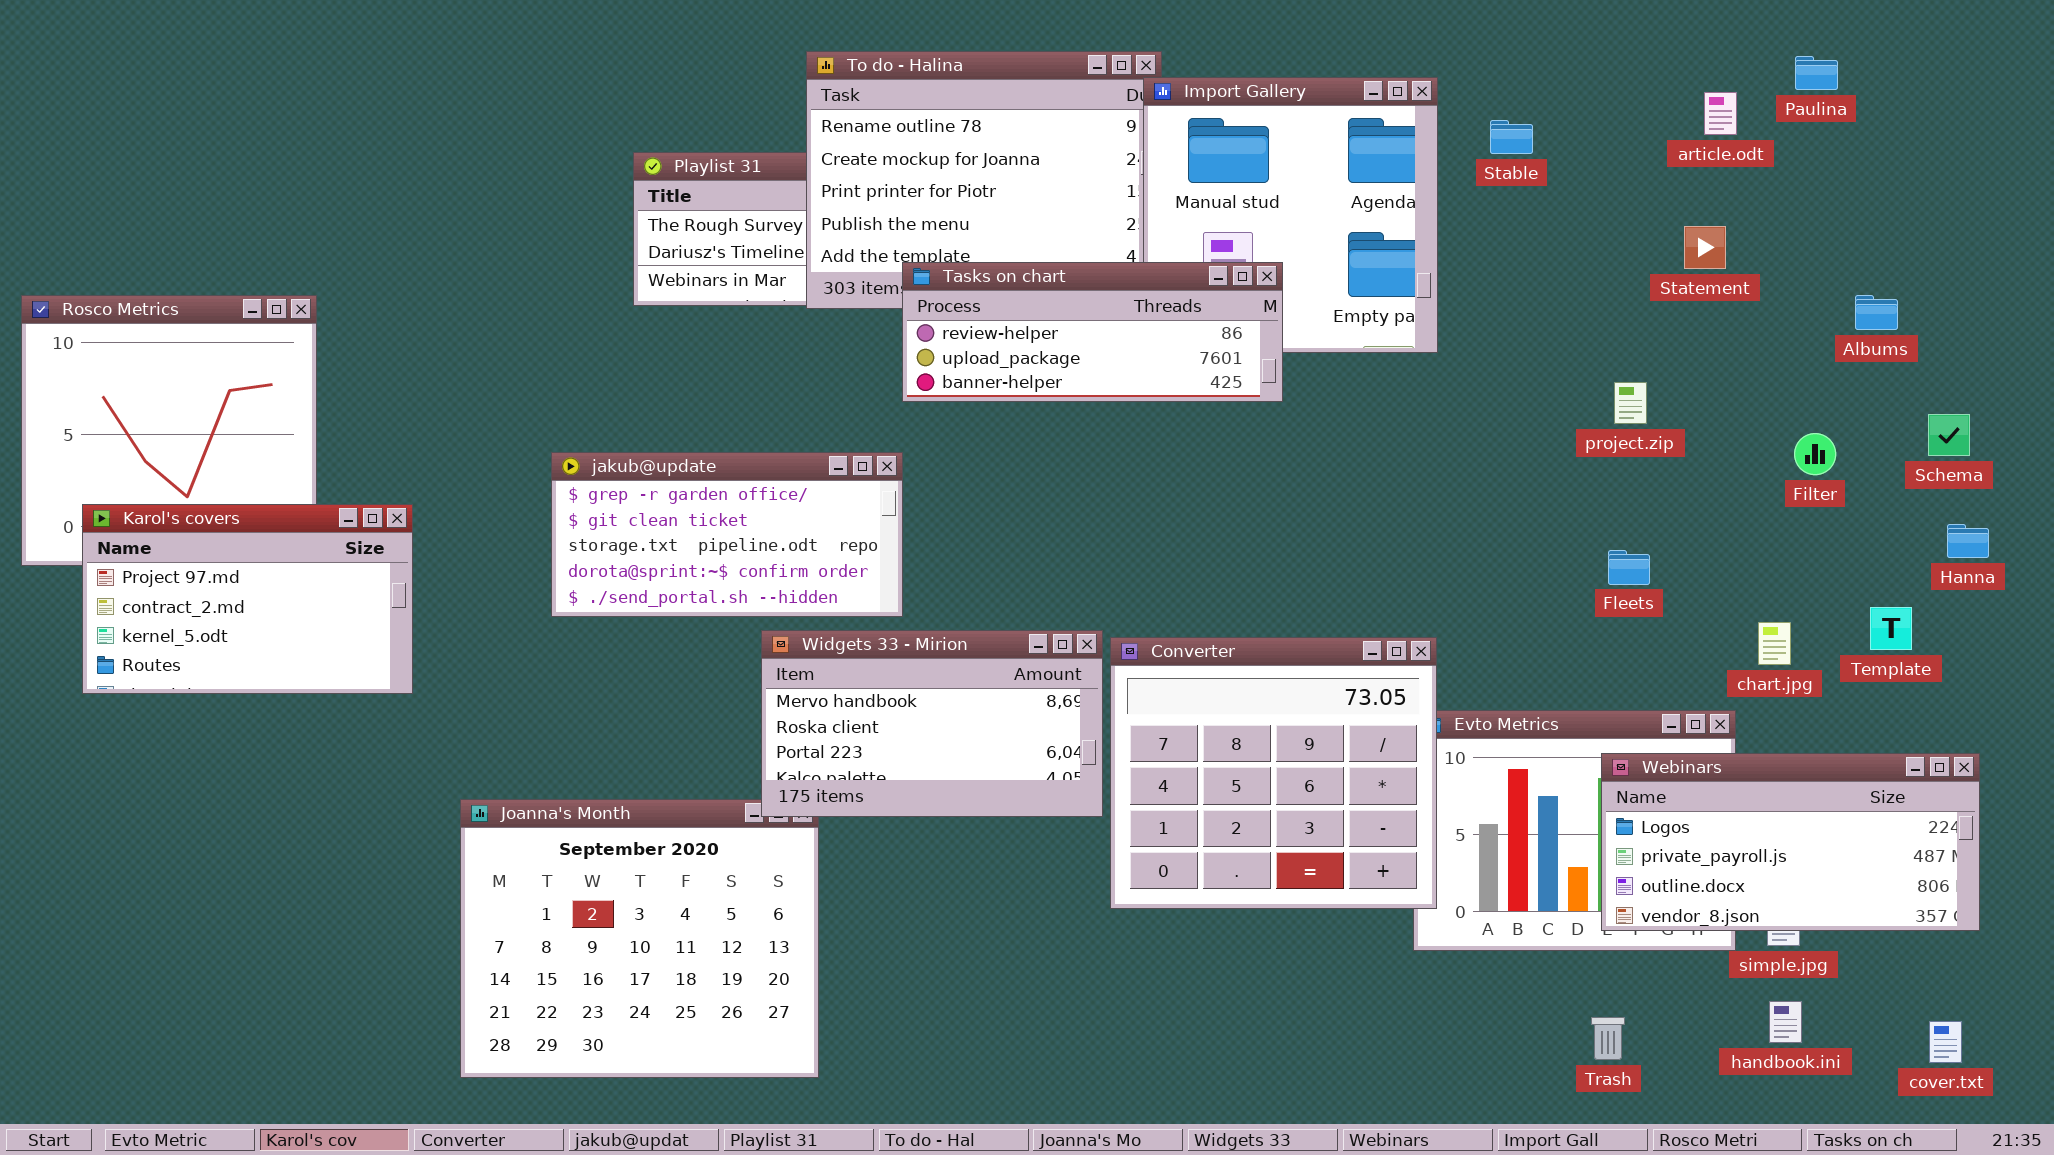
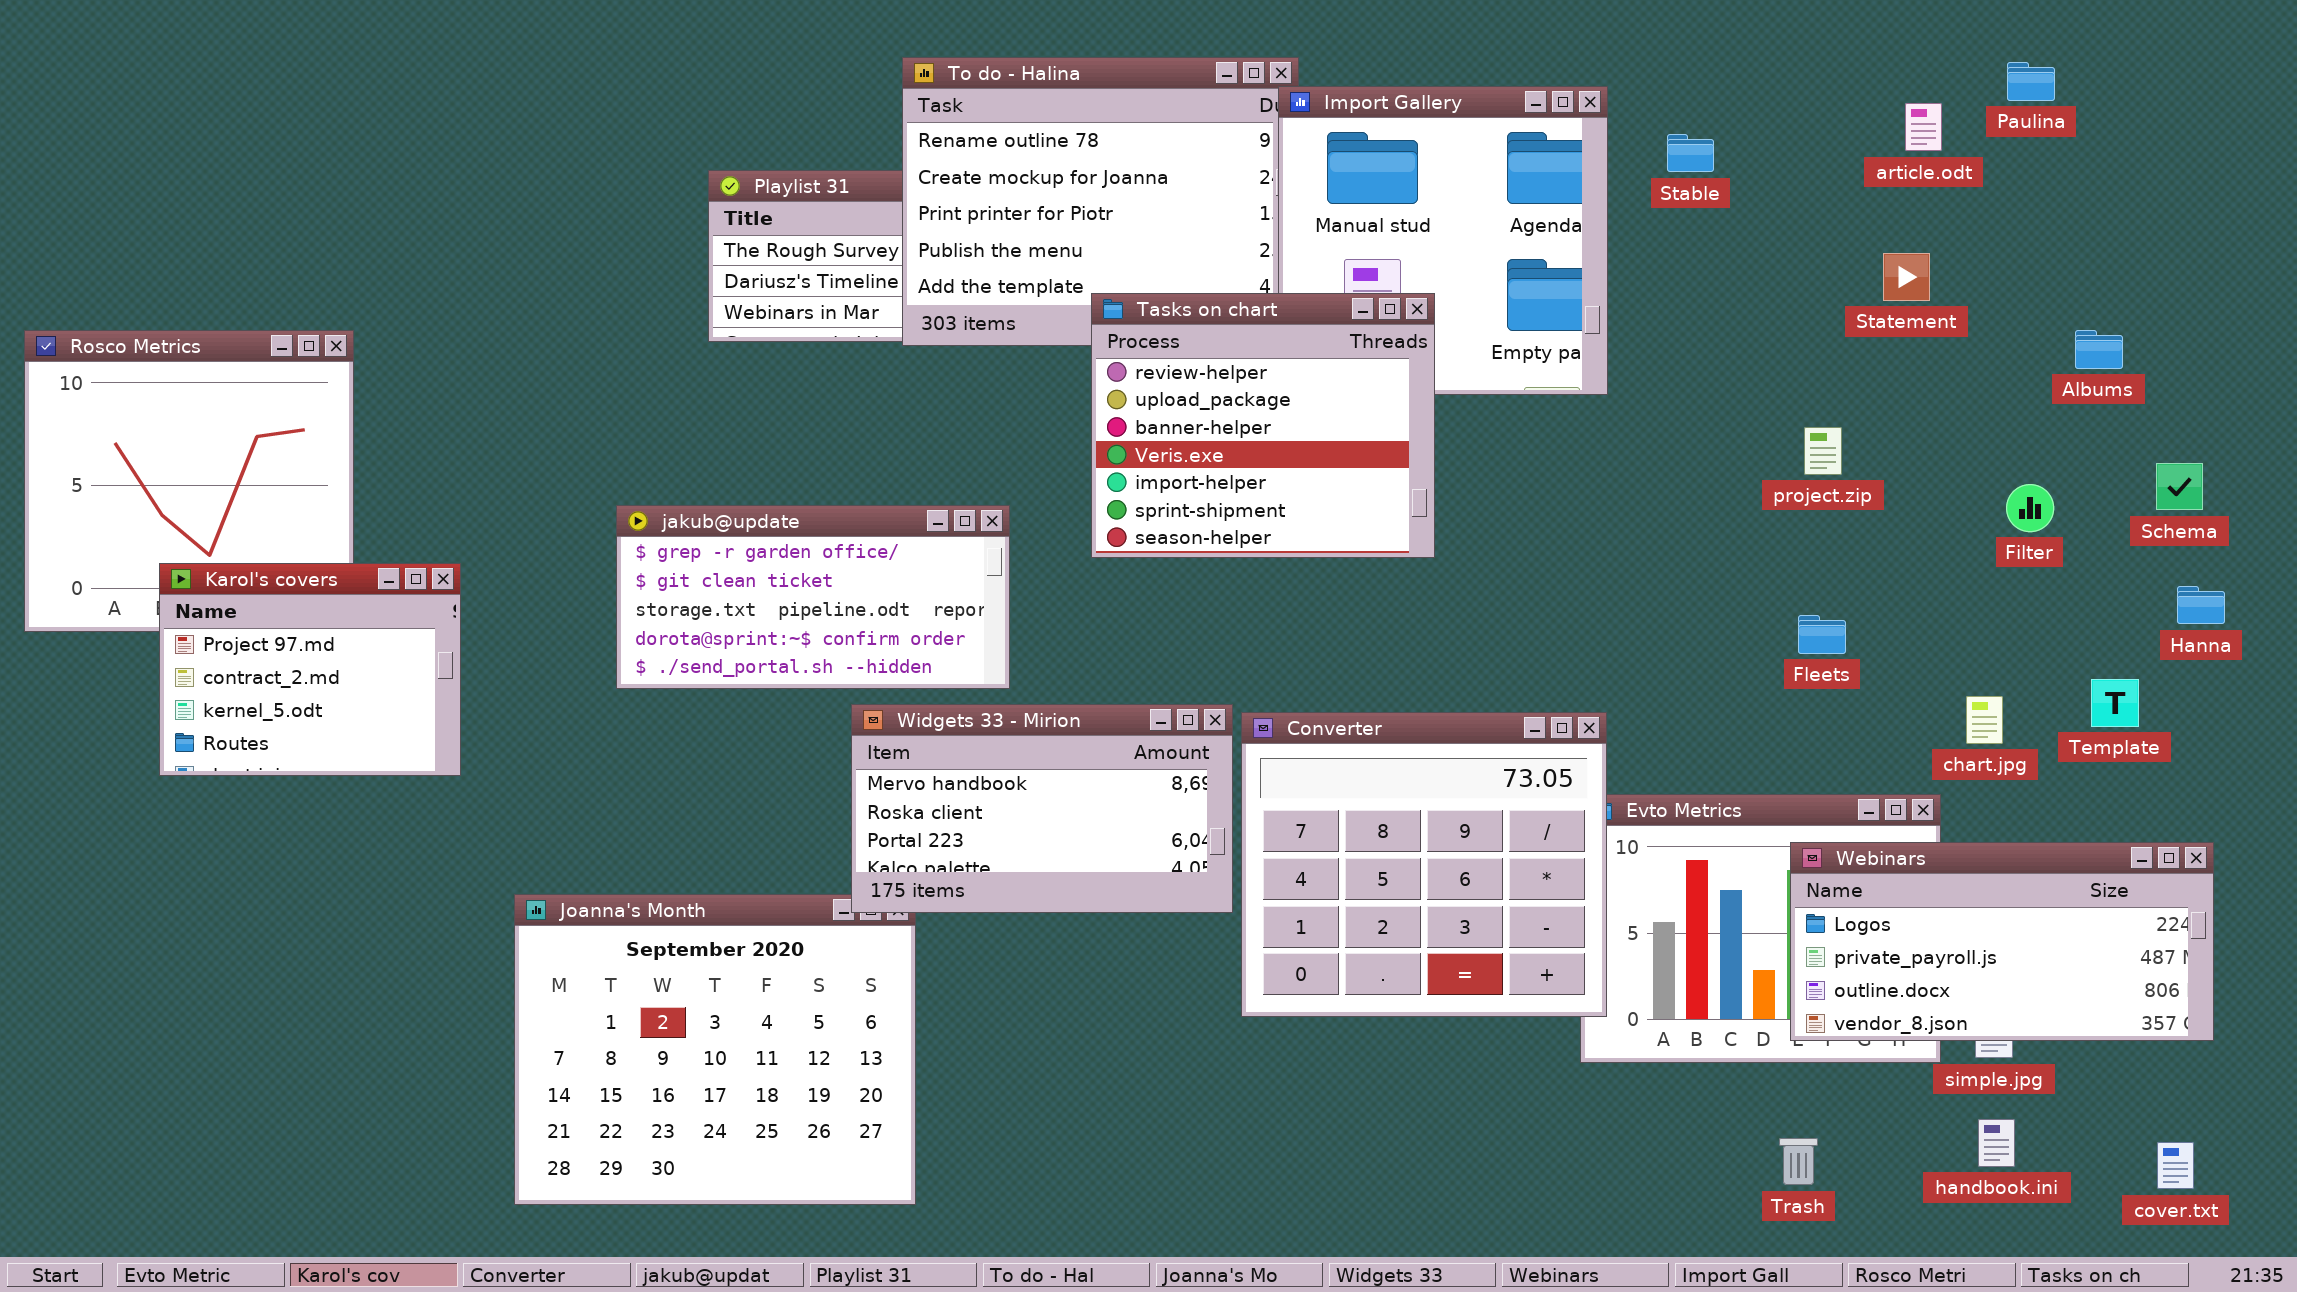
Tasks on chart: [902,262,1283,402] -> [1091,293,1435,558], resized
Karol's covers: [82,504,413,694] -> [159,563,461,776], resized

